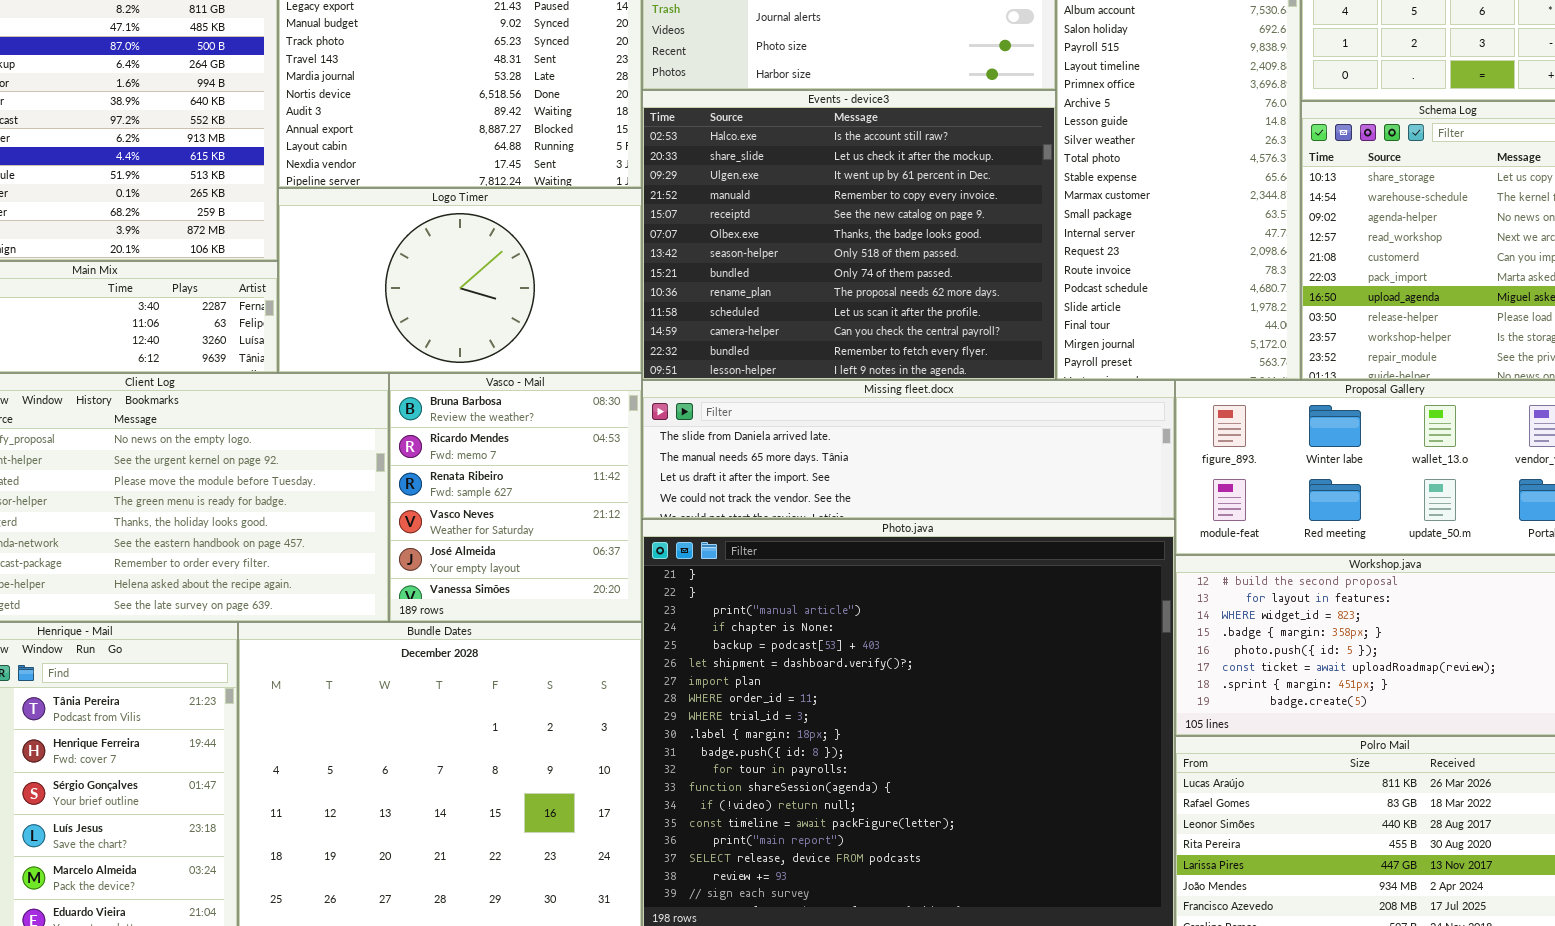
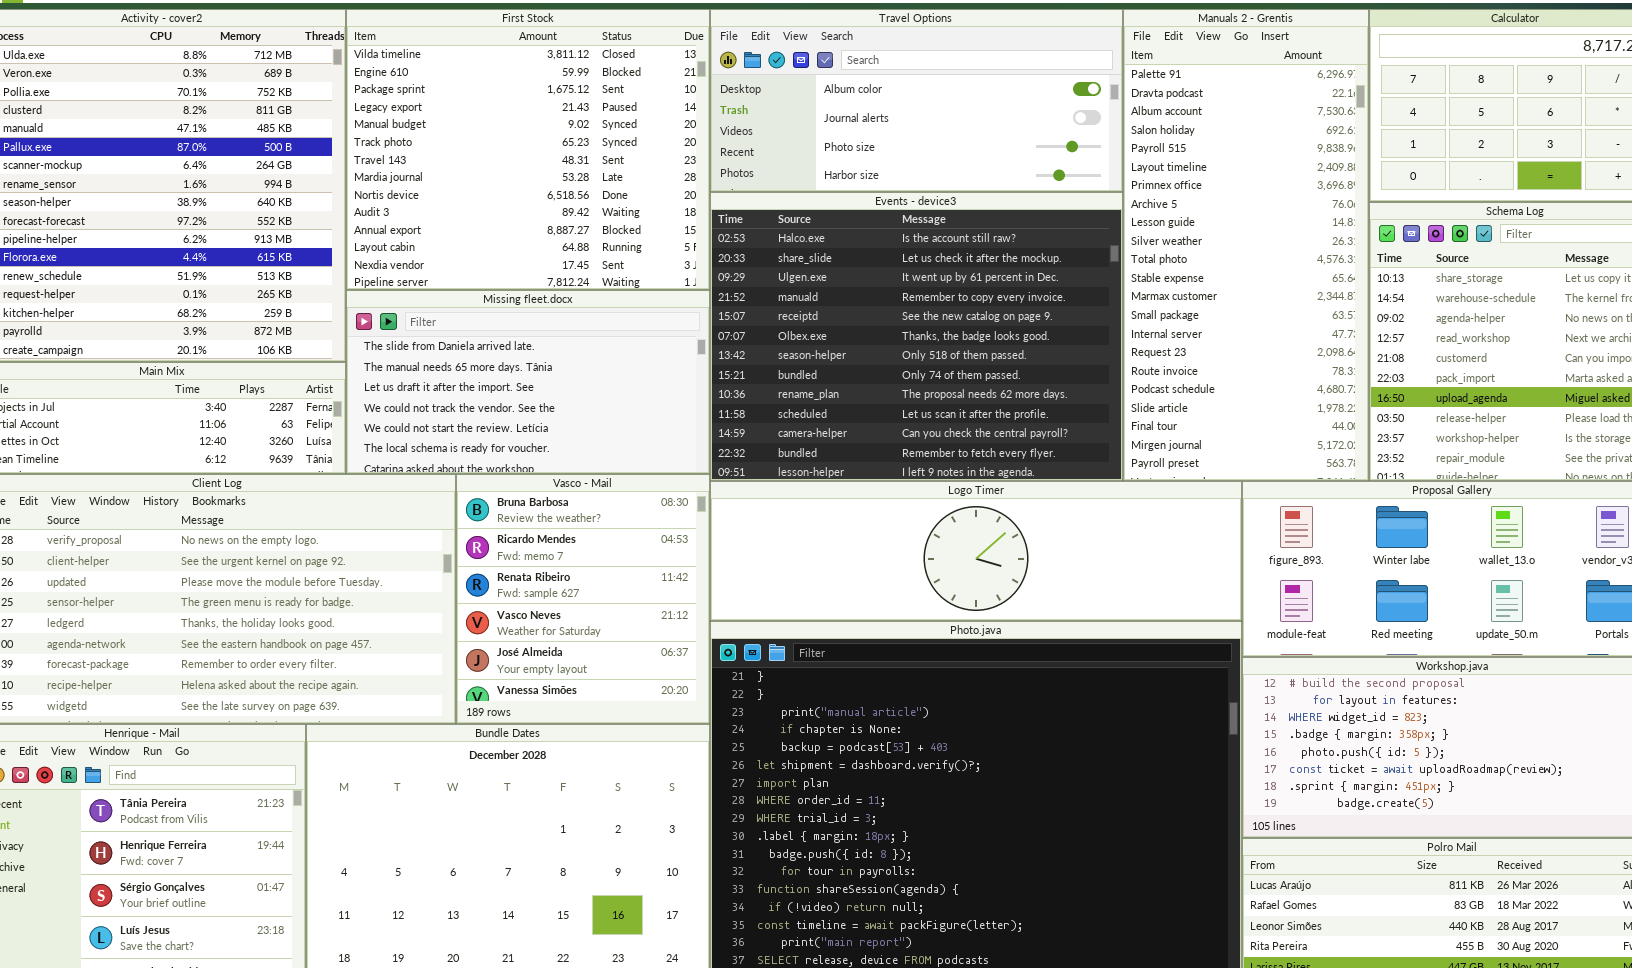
Logo Timer: [278,188,642,373] -> [710,481,1242,621], moved, resized
Missing fleet.docx: [642,380,1175,519] -> [346,290,710,474], moved, resized

